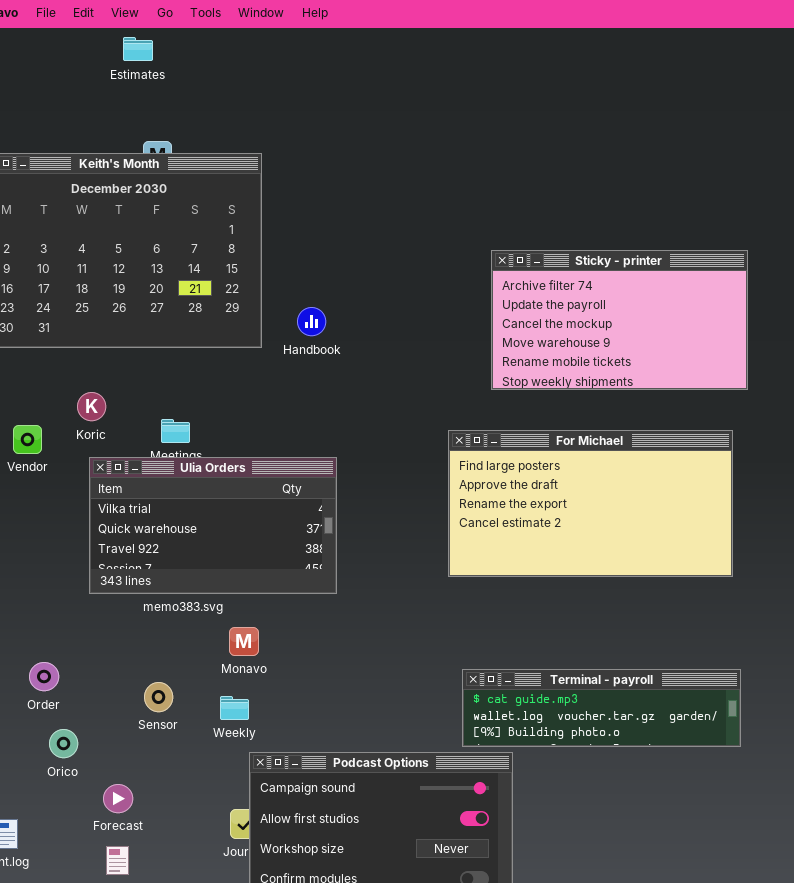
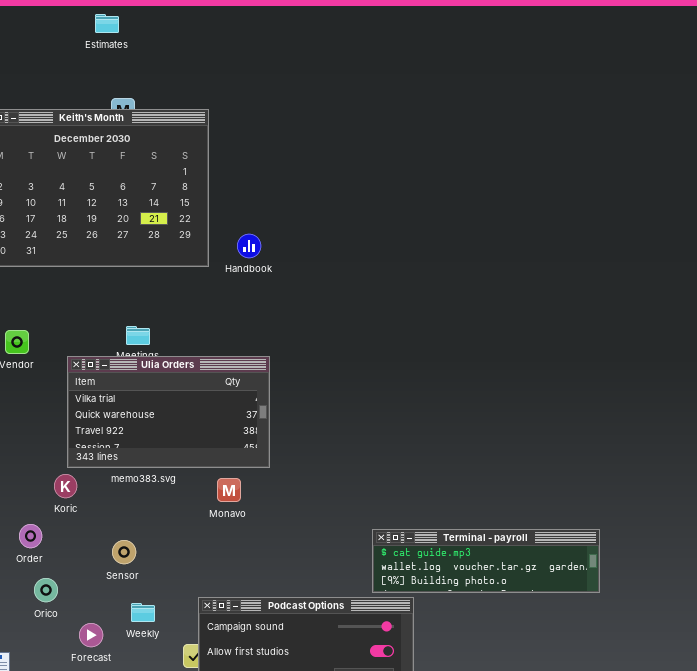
Sticky - printer: [491,250,748,390] -> none, closed
Koric: [77,392,106,421] -> [54,474,77,498], moved
For Michael: [448,430,733,577] -> none, closed
Monavo: [229,627,259,656] -> [217,478,241,502], moved
Weekly: [220,696,249,720] -> [131,603,155,622], moved

